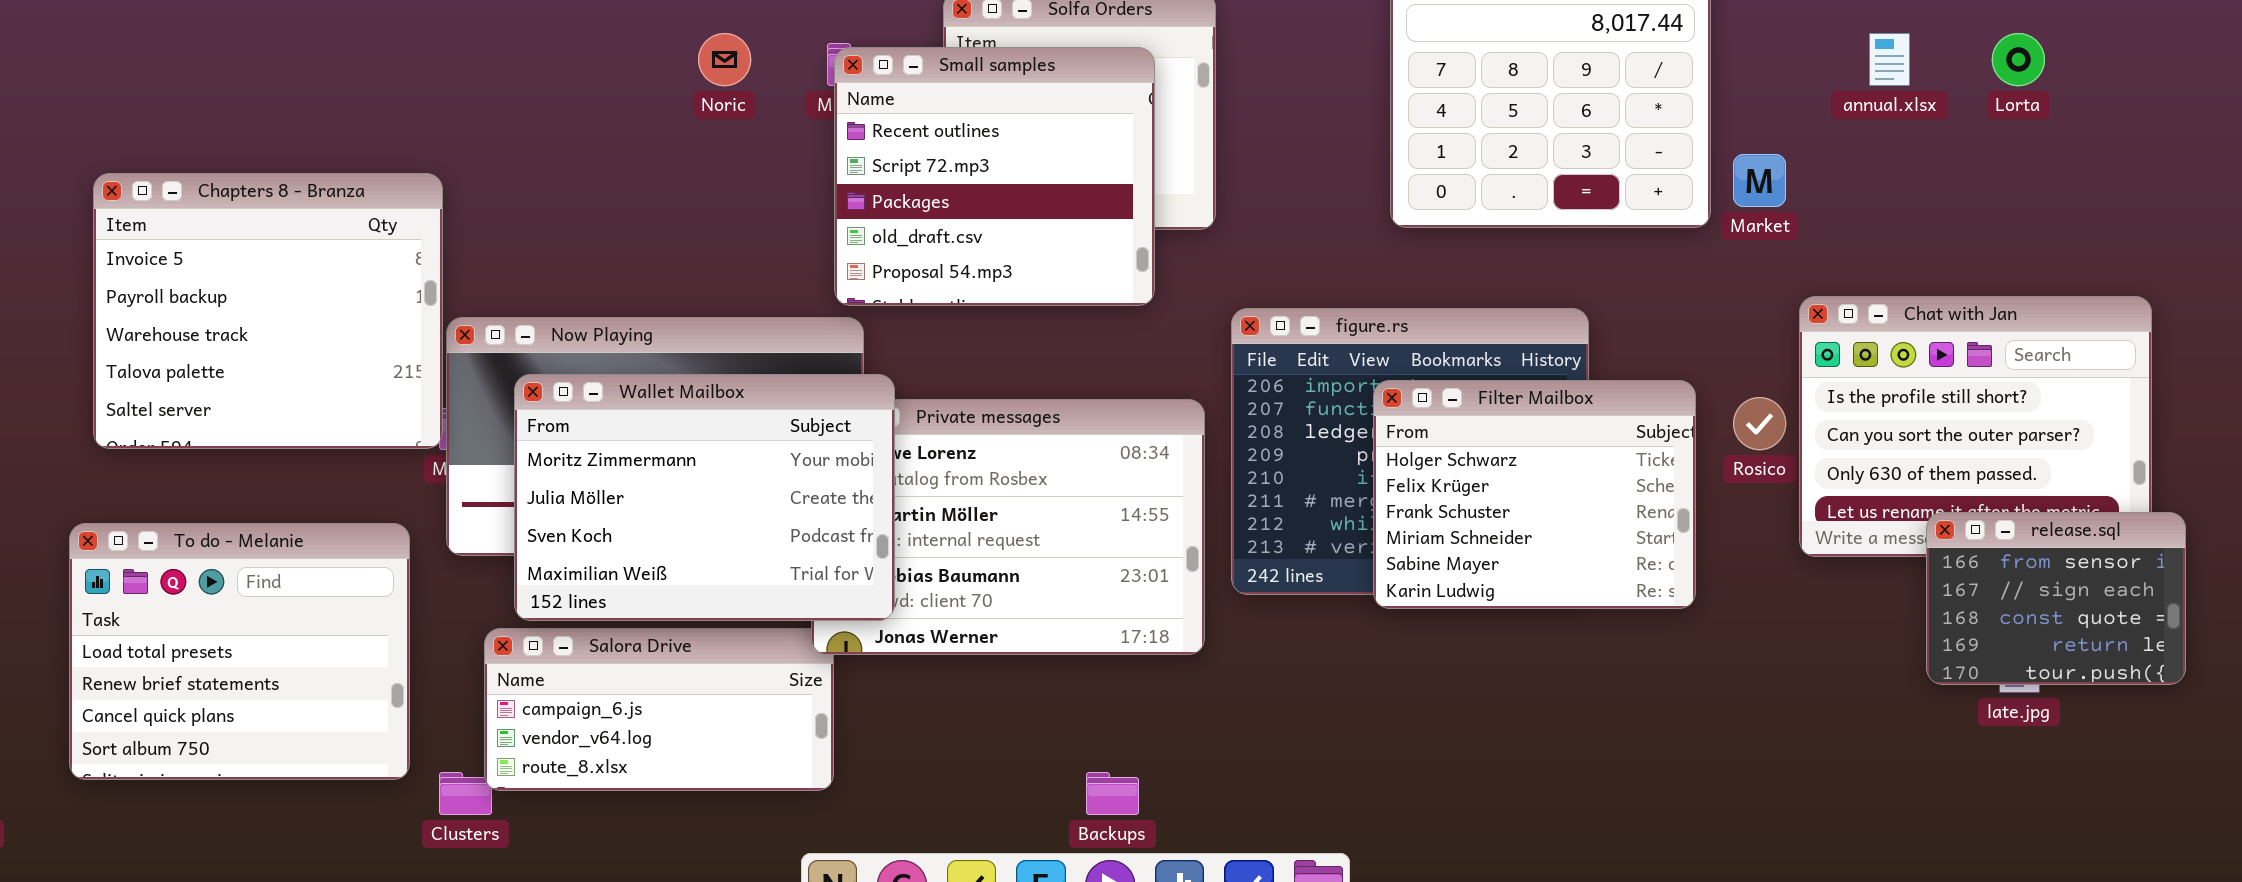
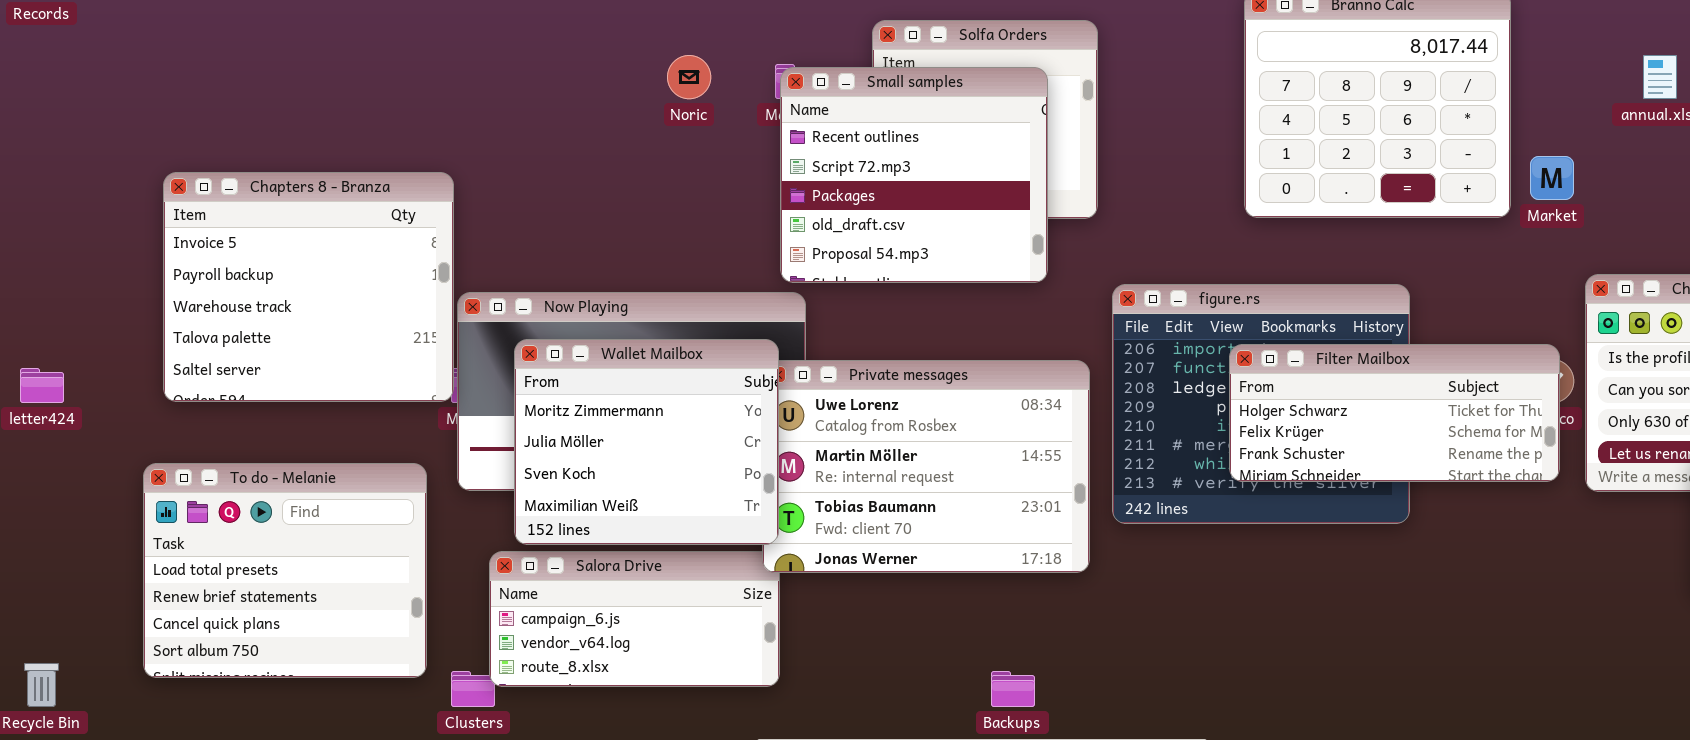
Wallet Mailbox: [514,374,895,621] -> [514,339,779,545], resized
Filter Mailbox: [1373,380,1696,609] -> [1229,344,1560,482], resized

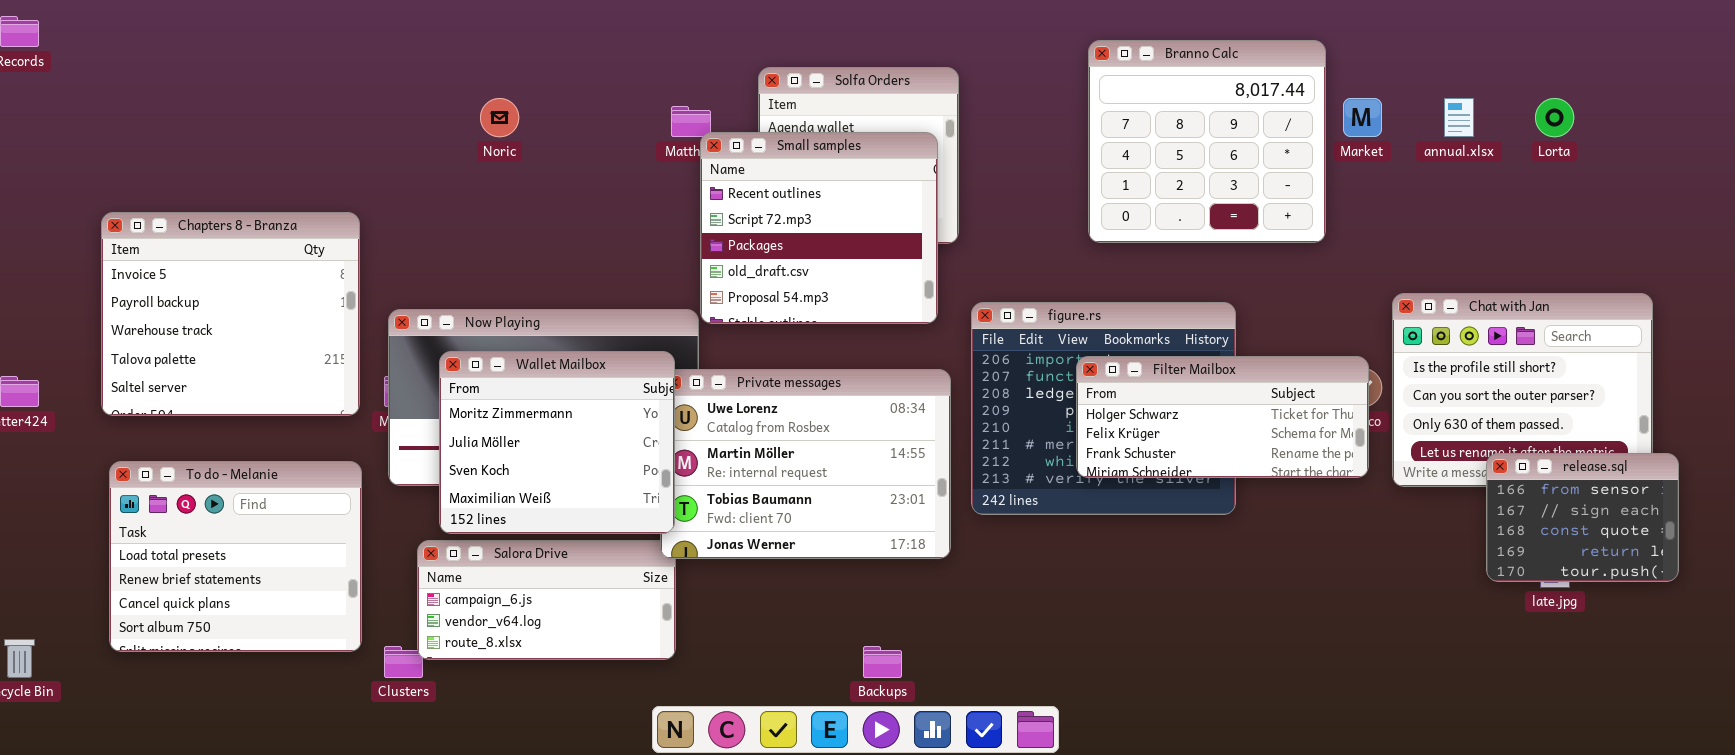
Noric: [667,55,711,99] -> [480,98,519,137], moved
Small samples: [780,67,1048,283] -> [700,132,938,324], moved
Market: [1530,156,1574,200] -> [1343,98,1382,137], moved
Chapters 8 - Branza: [163,172,454,402] -> [101,212,360,416], moved

